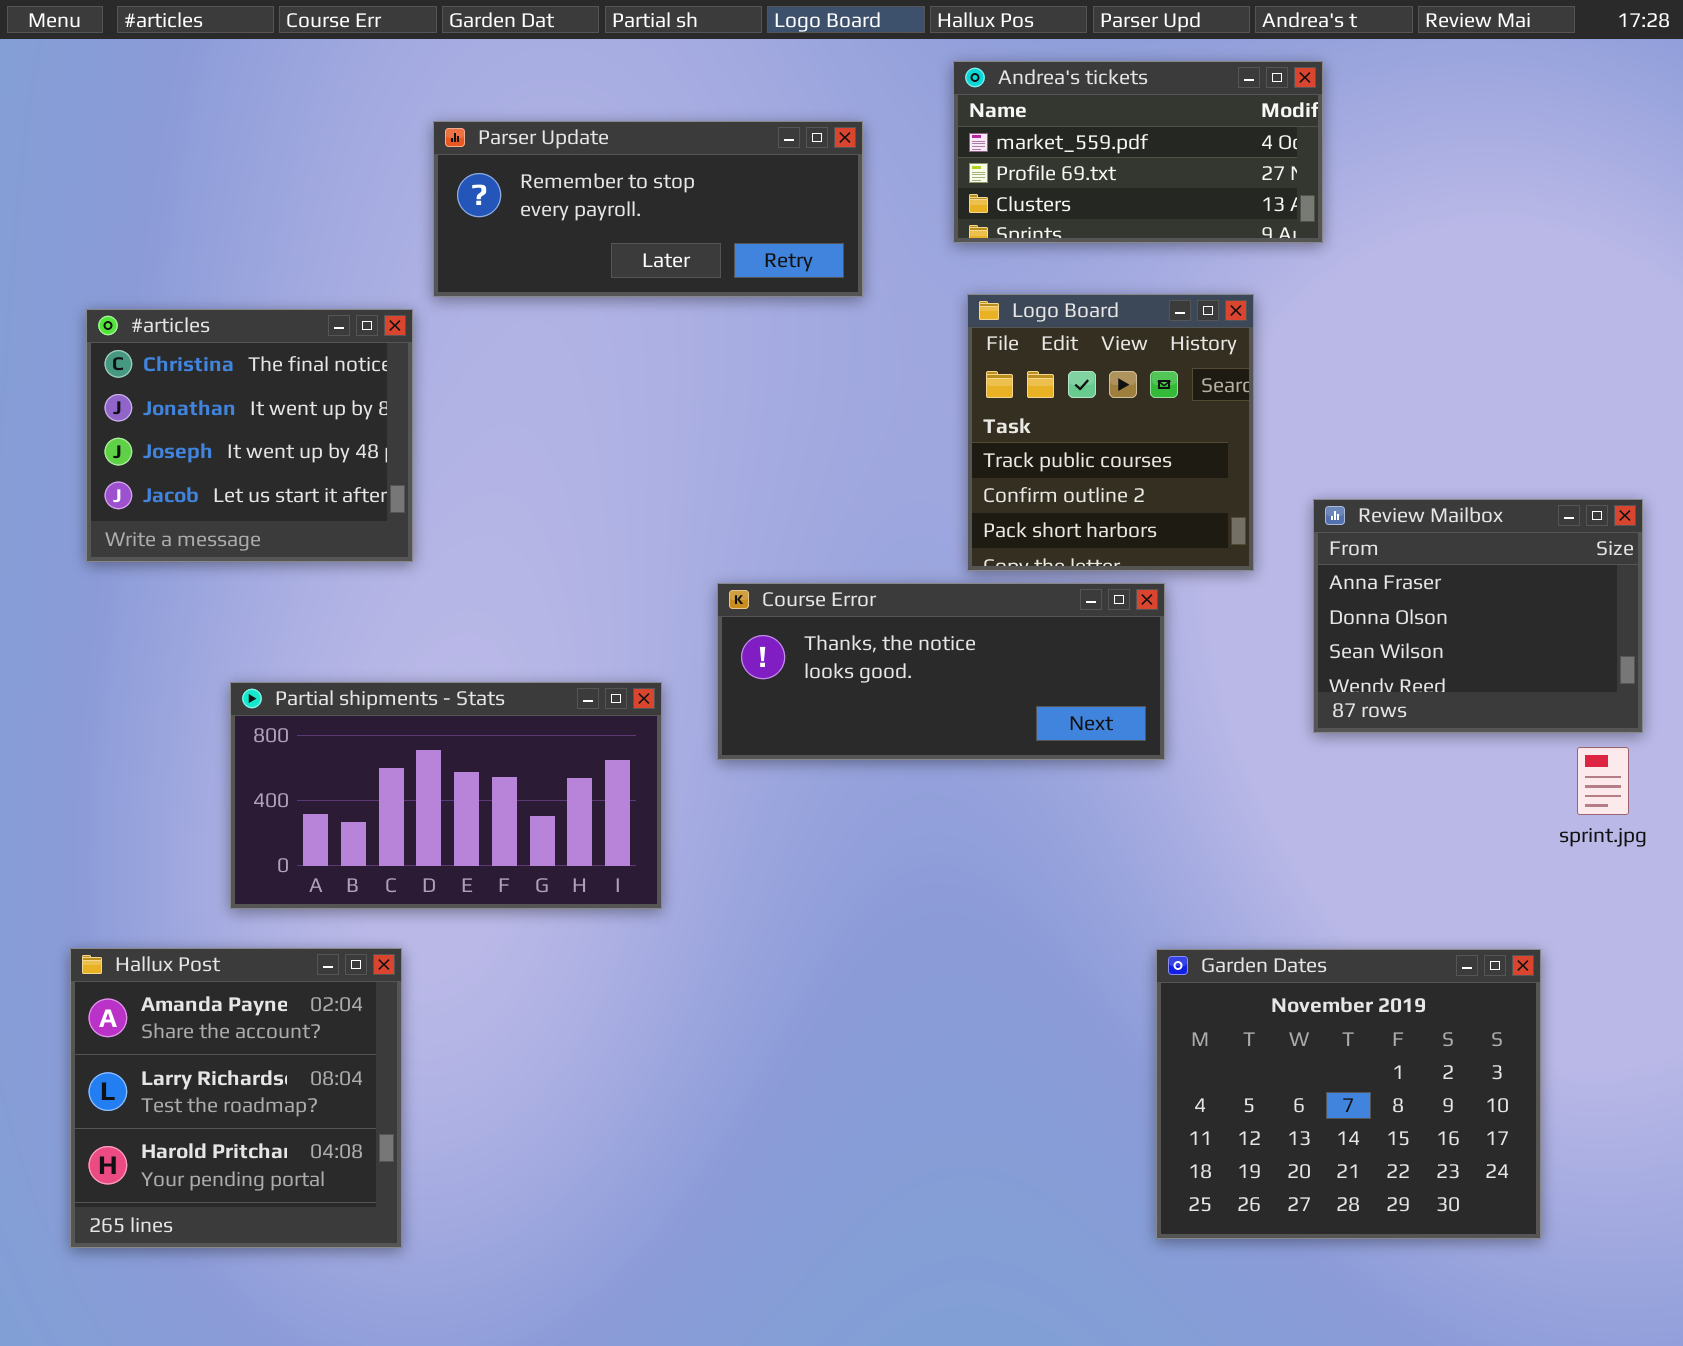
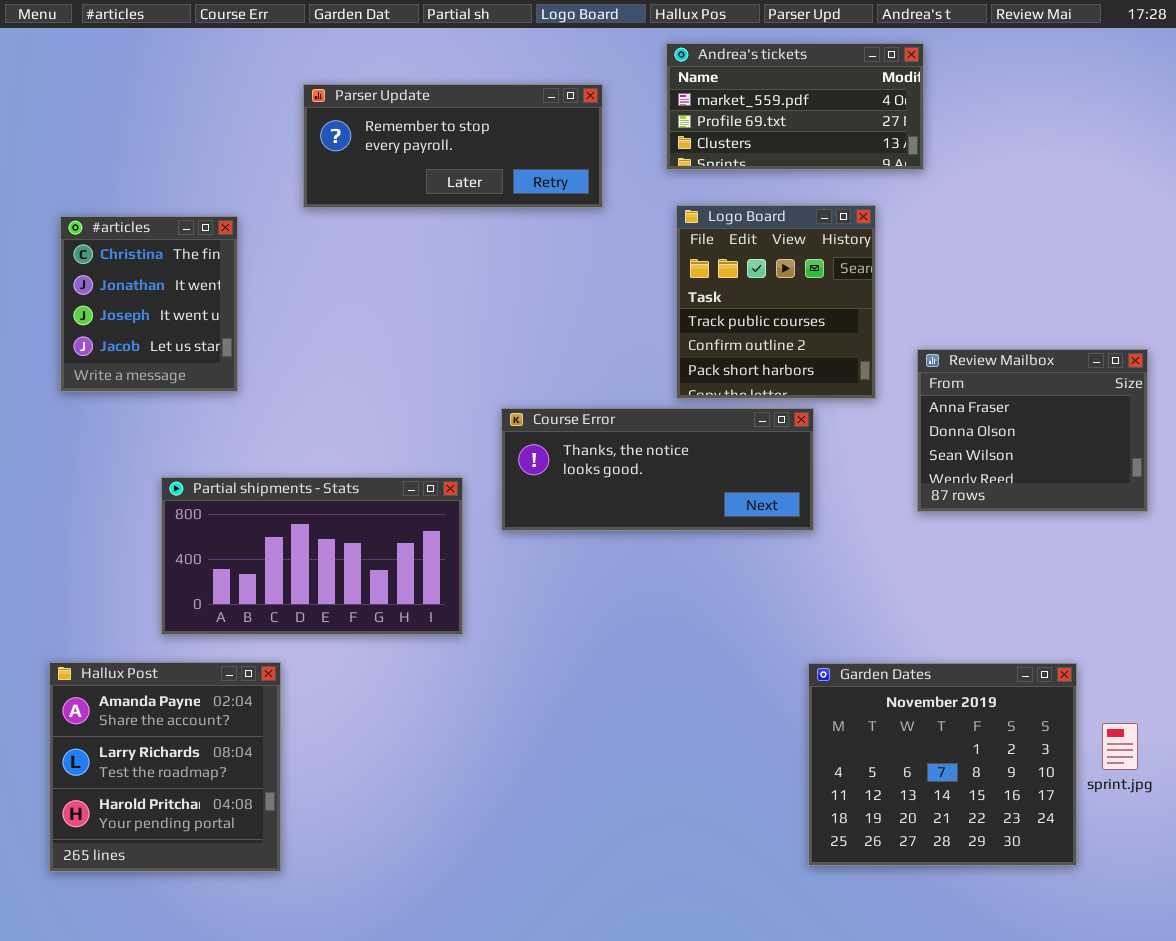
#articles: [86,309,413,562] -> [60,216,238,392], resized
sprint.jpg: [1577,747,1629,815] -> [1102,723,1138,770], moved

